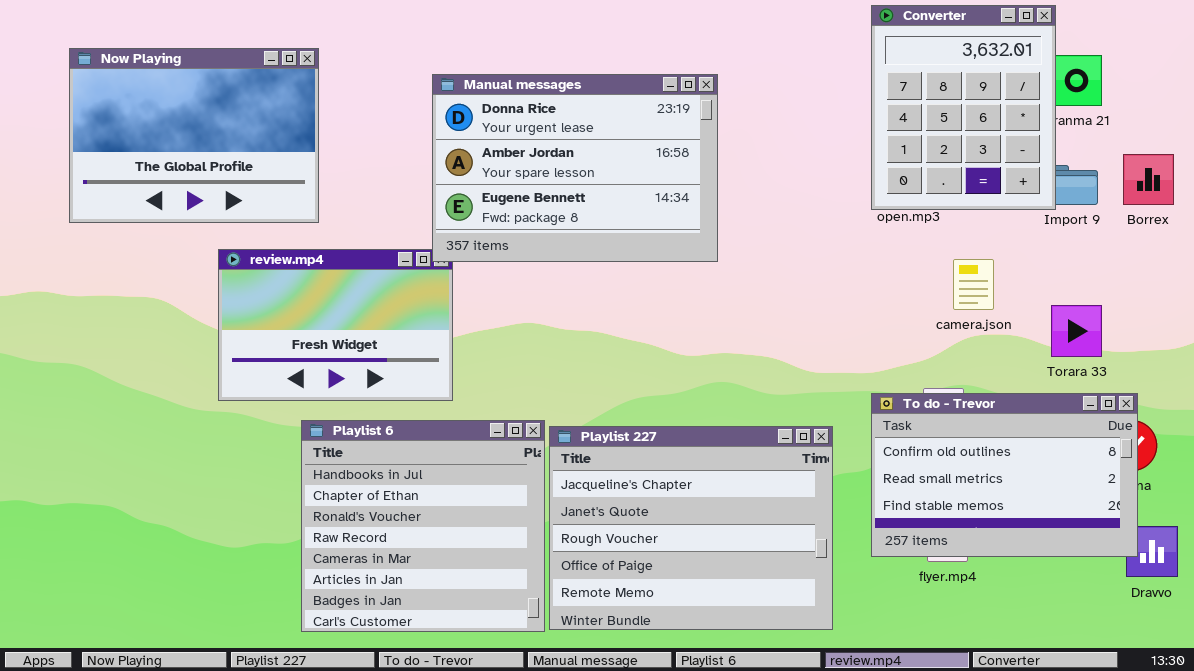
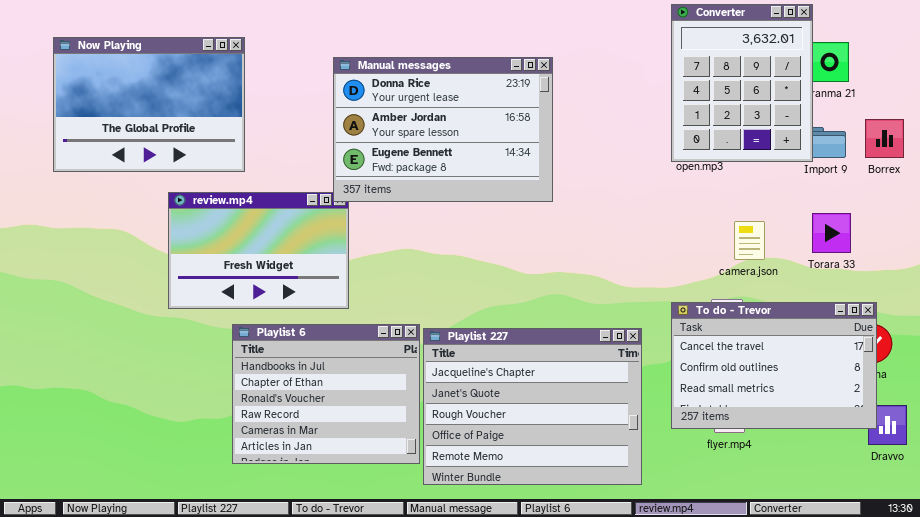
camera.json: [953,259,994,310] -> [734,221,765,260], moved
Torara 33: [1051,305,1102,357] -> [812,213,851,253], moved
To do - Trevor: [871,393,1138,557] -> [671,302,877,429], scrolled up 1 row
Playlist 6: [301,420,545,632] -> [232,324,420,464], resized

